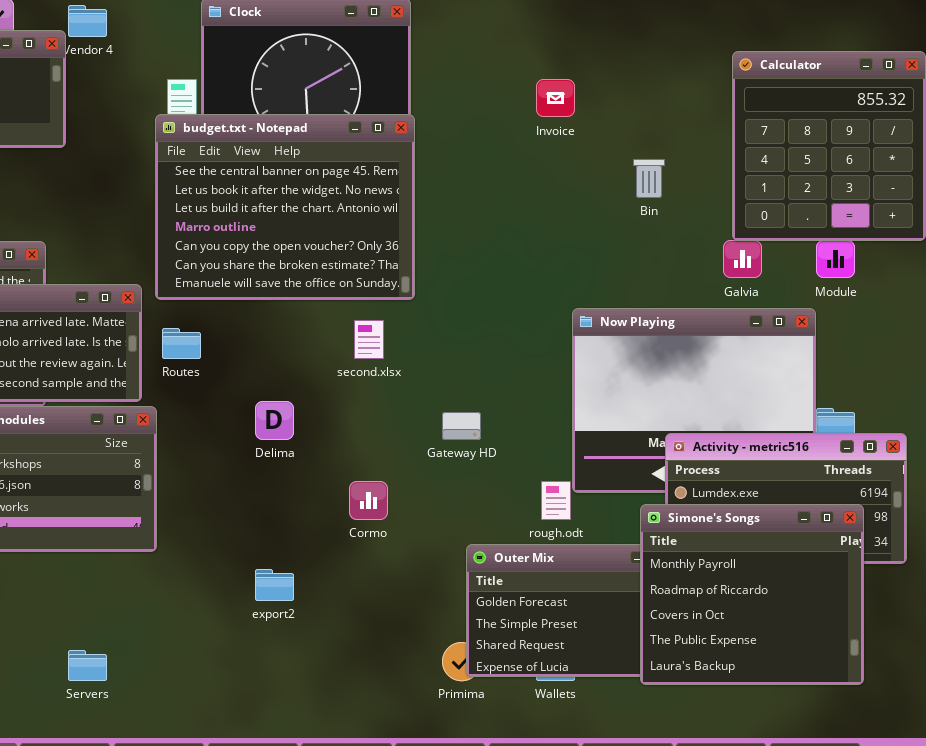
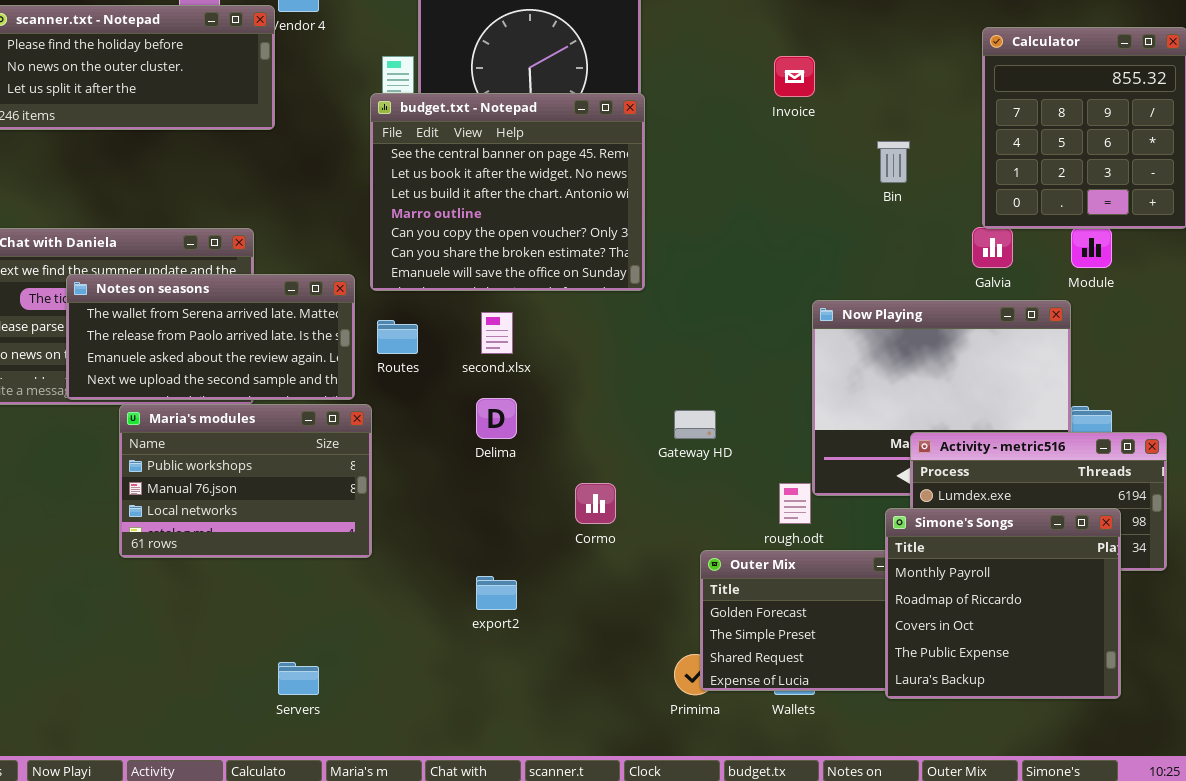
second.xlsx: [354,320,384,359] -> [481,312,513,354], moved

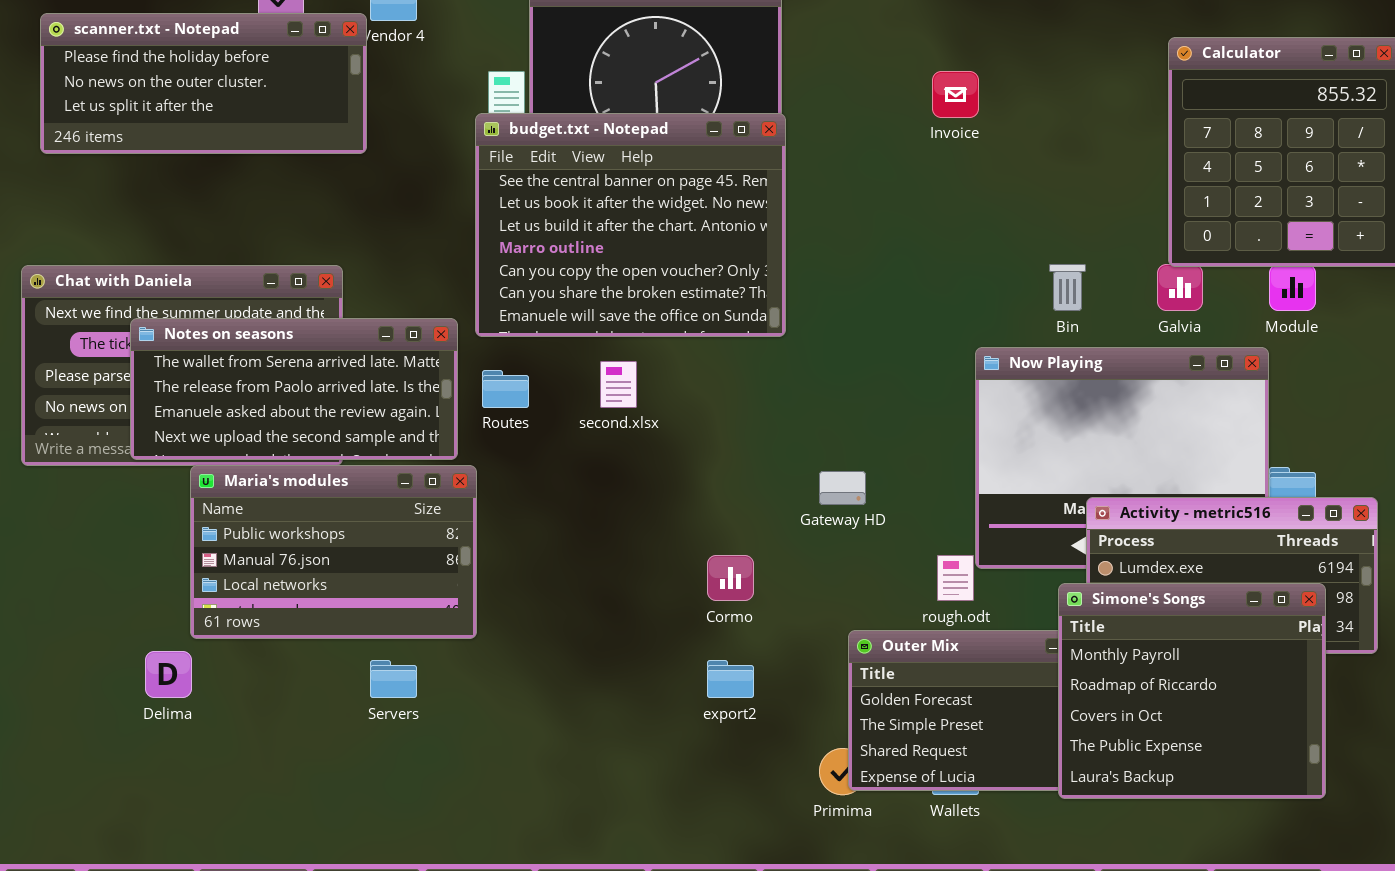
Bin: [877,141,910,183] -> [1049,264,1086,311], moved
Delima: [476,398,517,439] -> [145,651,192,698], moved
export2: [476,576,517,610] -> [707,660,754,698], moved
Servers: [278,662,319,695] -> [370,660,417,698], moved

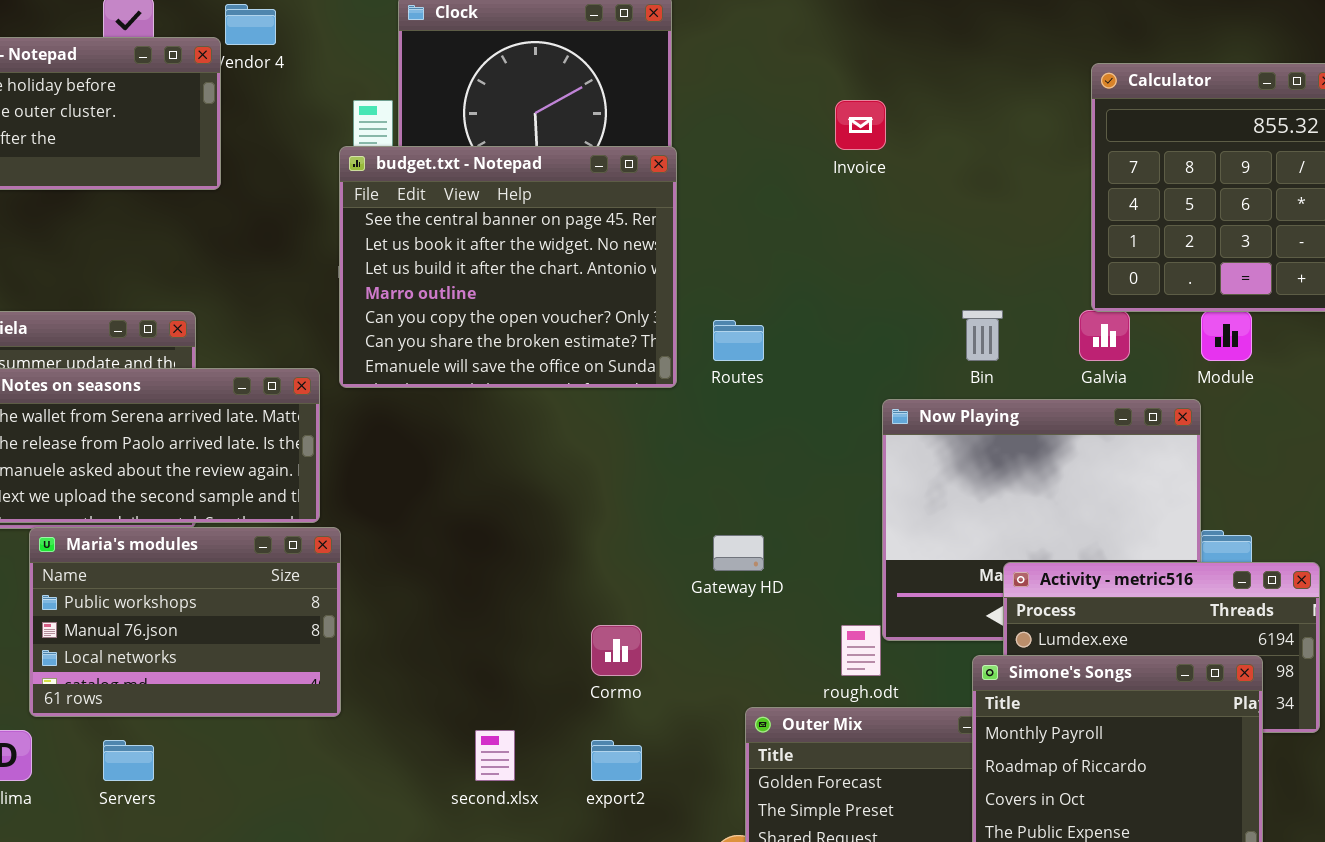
second.xlsx: [600,361,637,408] -> [475,730,515,781], moved
Routes: [482,370,529,408] -> [713,320,764,361], moved
Servers: [370,660,417,698] -> [103,740,154,781], moved

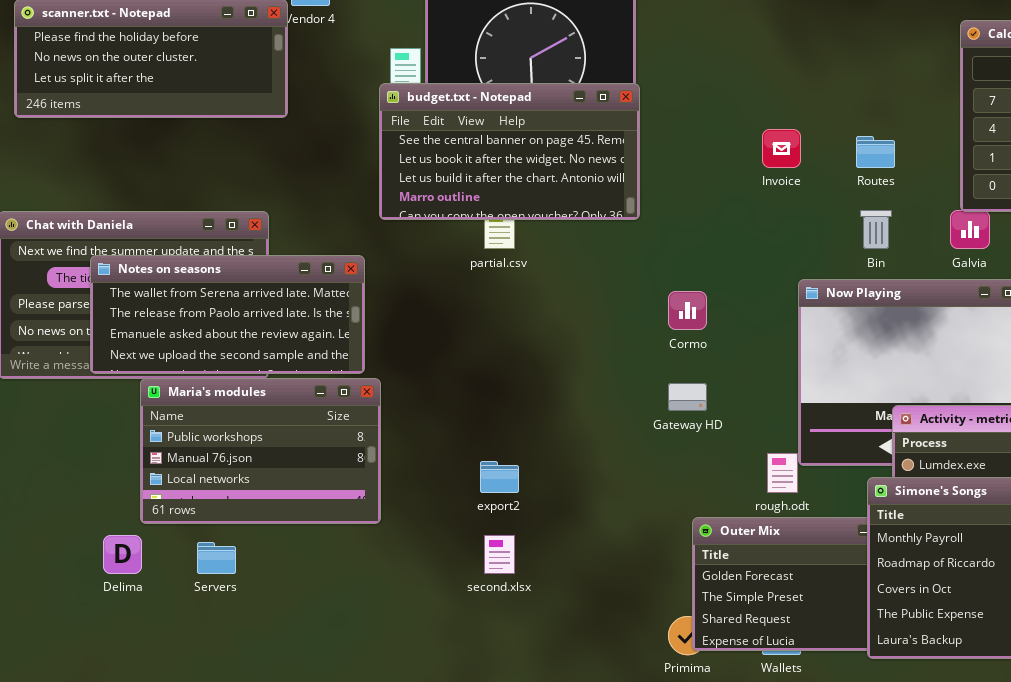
Invoice: [835,100,886,150] -> [762,129,801,168], moved
budget.txt - Notepad: [339,146,677,388] -> [379,83,640,220], resized
Routes: [713,320,764,361] -> [856,136,895,168], moved
Cormo: [591,625,642,676] -> [668,291,707,330], moved
export2: [591,740,642,781] -> [480,461,519,493], moved

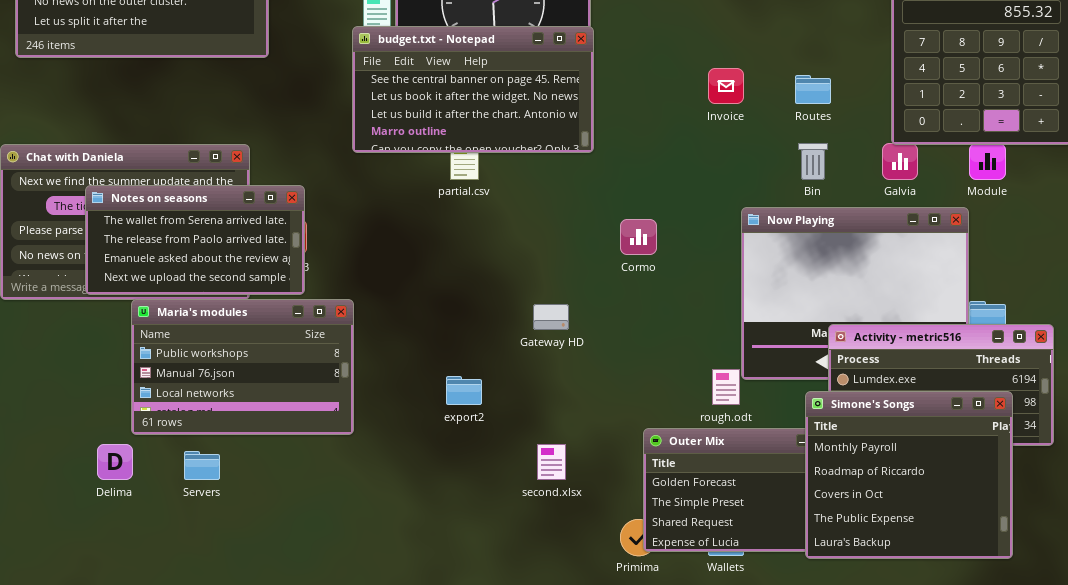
Notes on seasons: [90,255,365,374] -> [85,185,305,295], resized
Gateway HD: [668,383,707,411] -> [533,304,569,330], moved
second.xlsx: [484,535,515,574] -> [537,444,566,480], moved

